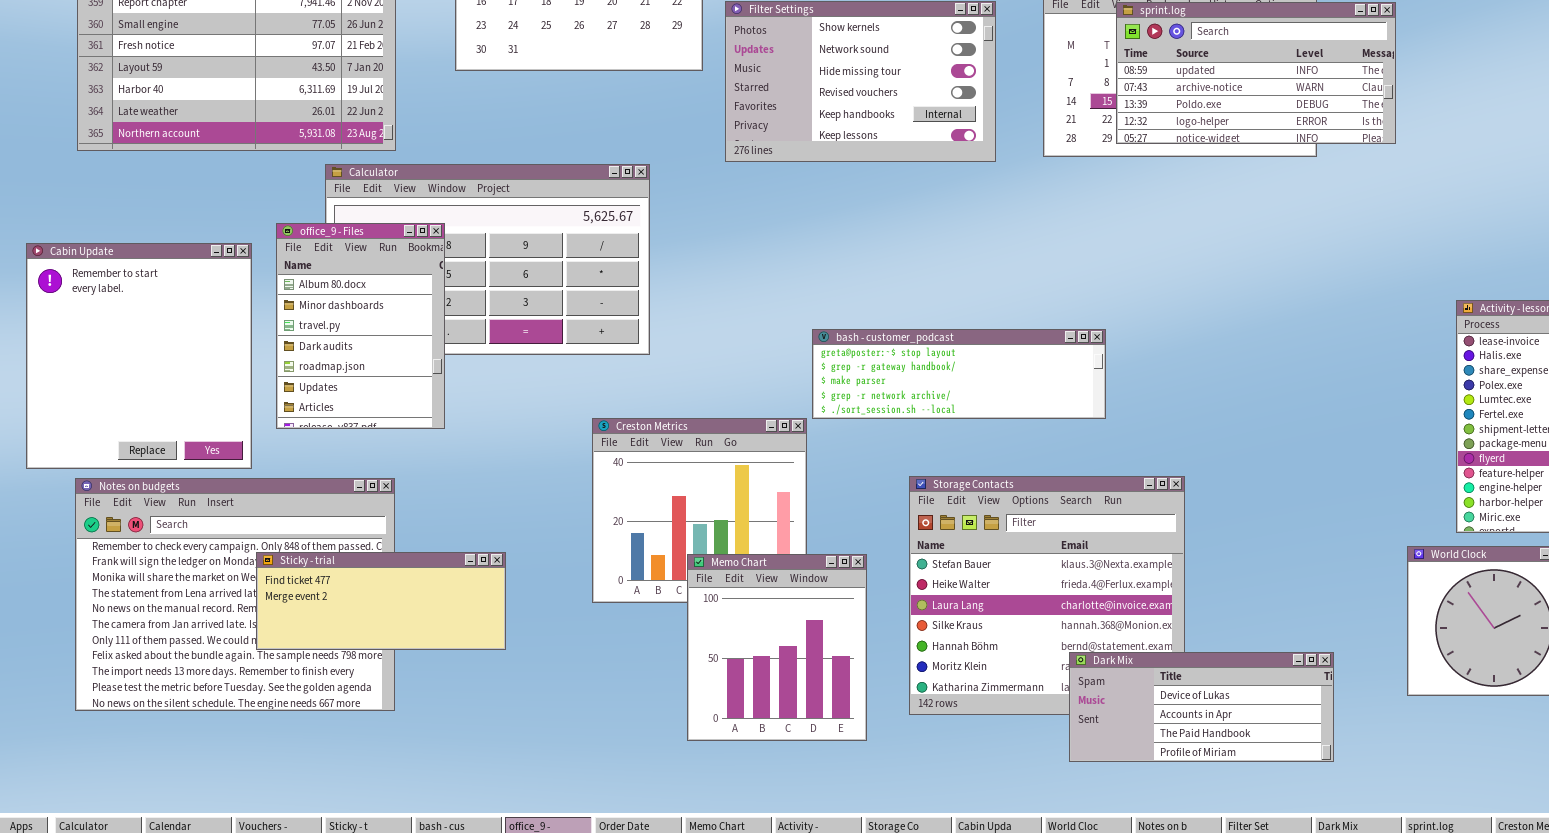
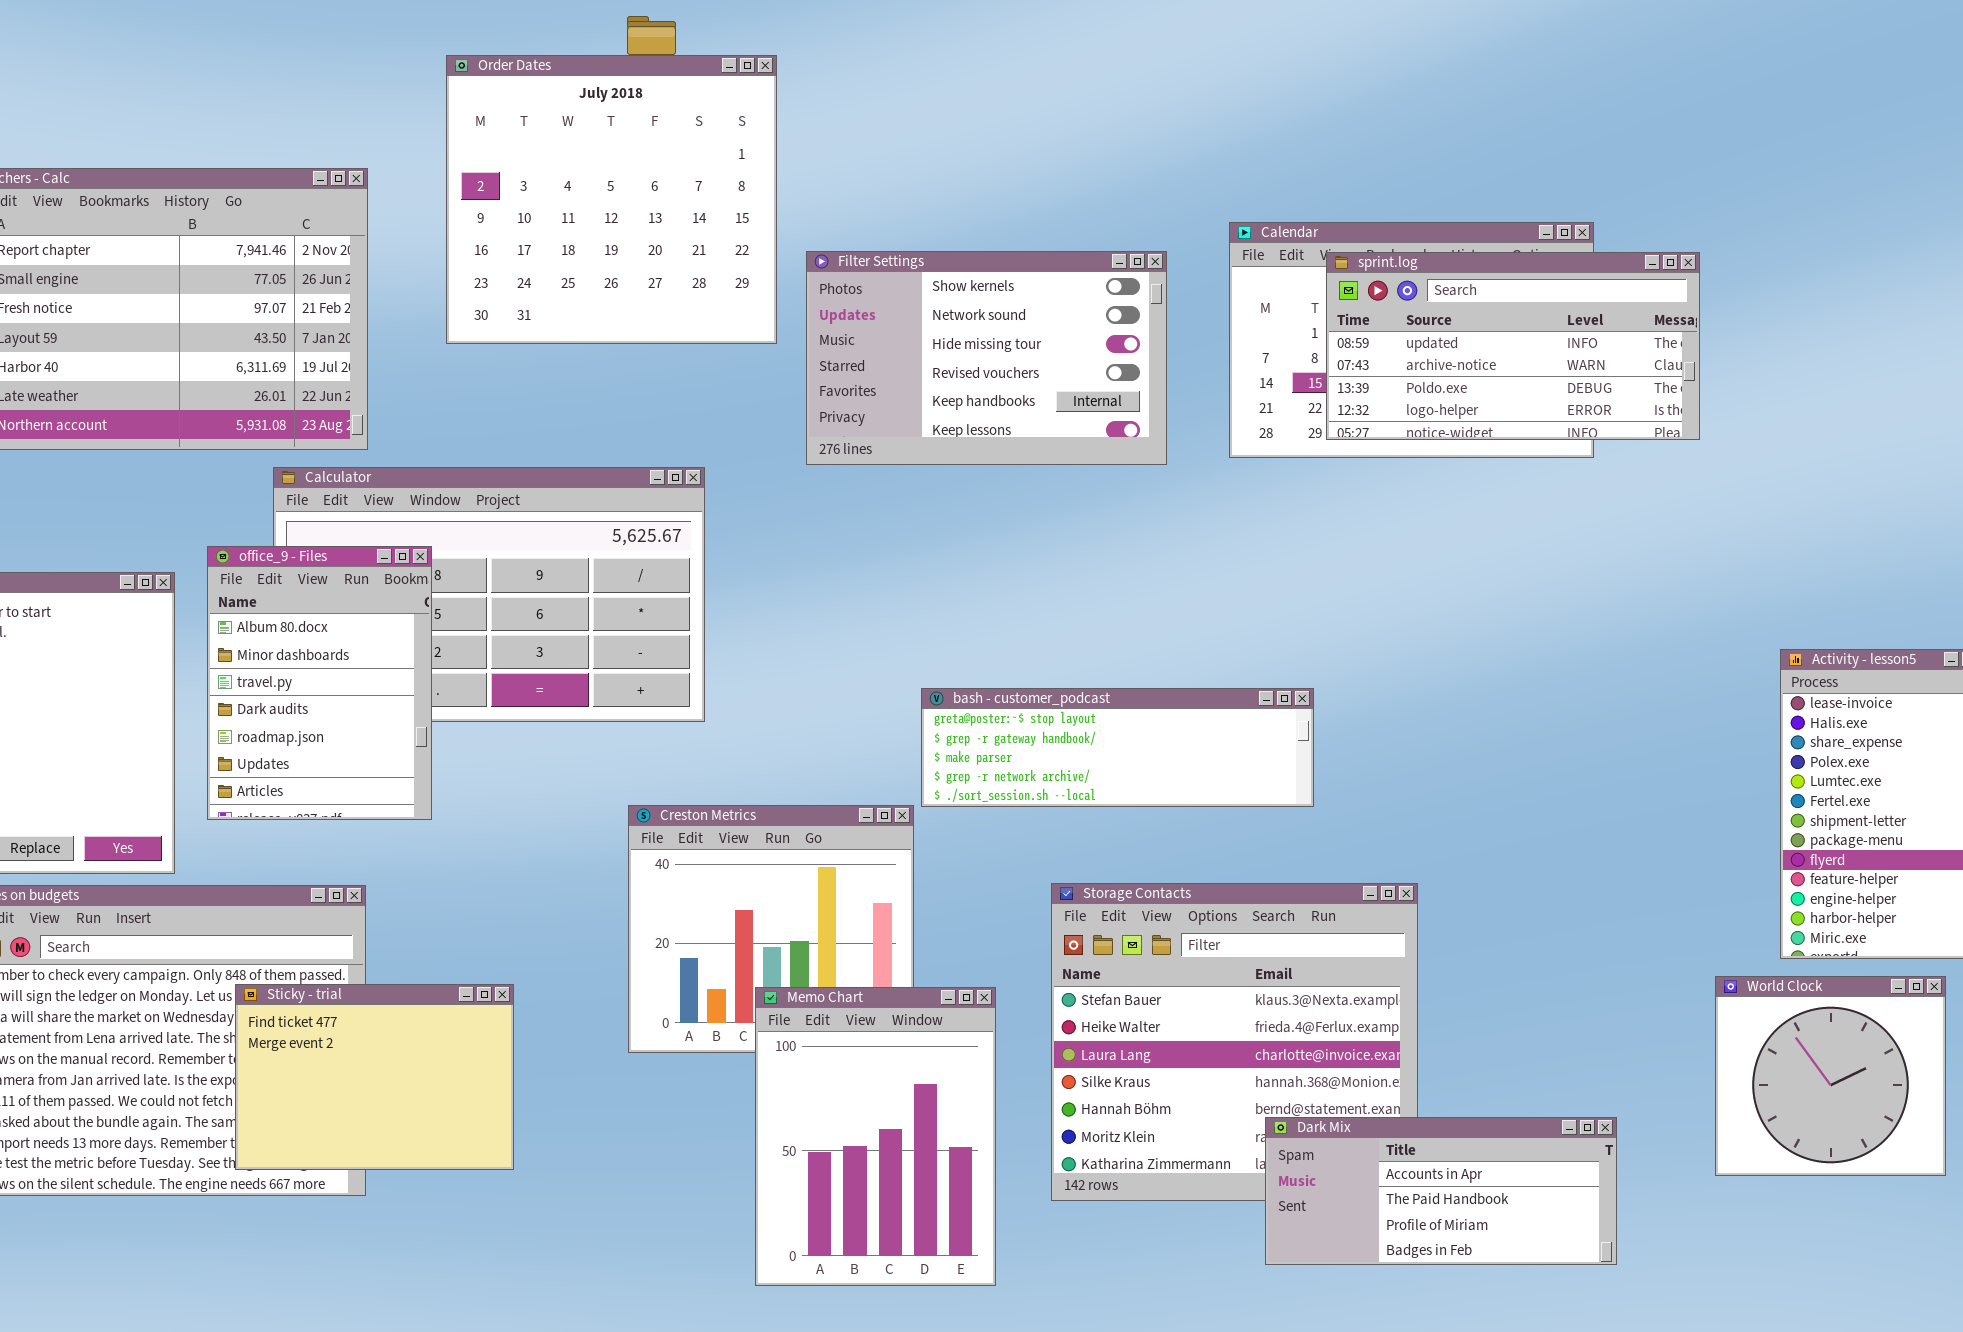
Sticky - trial: [256,552,506,650] -> [235,984,514,1170], resized
Memo Chart: [687,554,867,741] -> [755,987,996,1286], resized
Dark Mix: [1069,652,1334,762] -> [1265,1117,1617,1265], scrolled down 1 row

